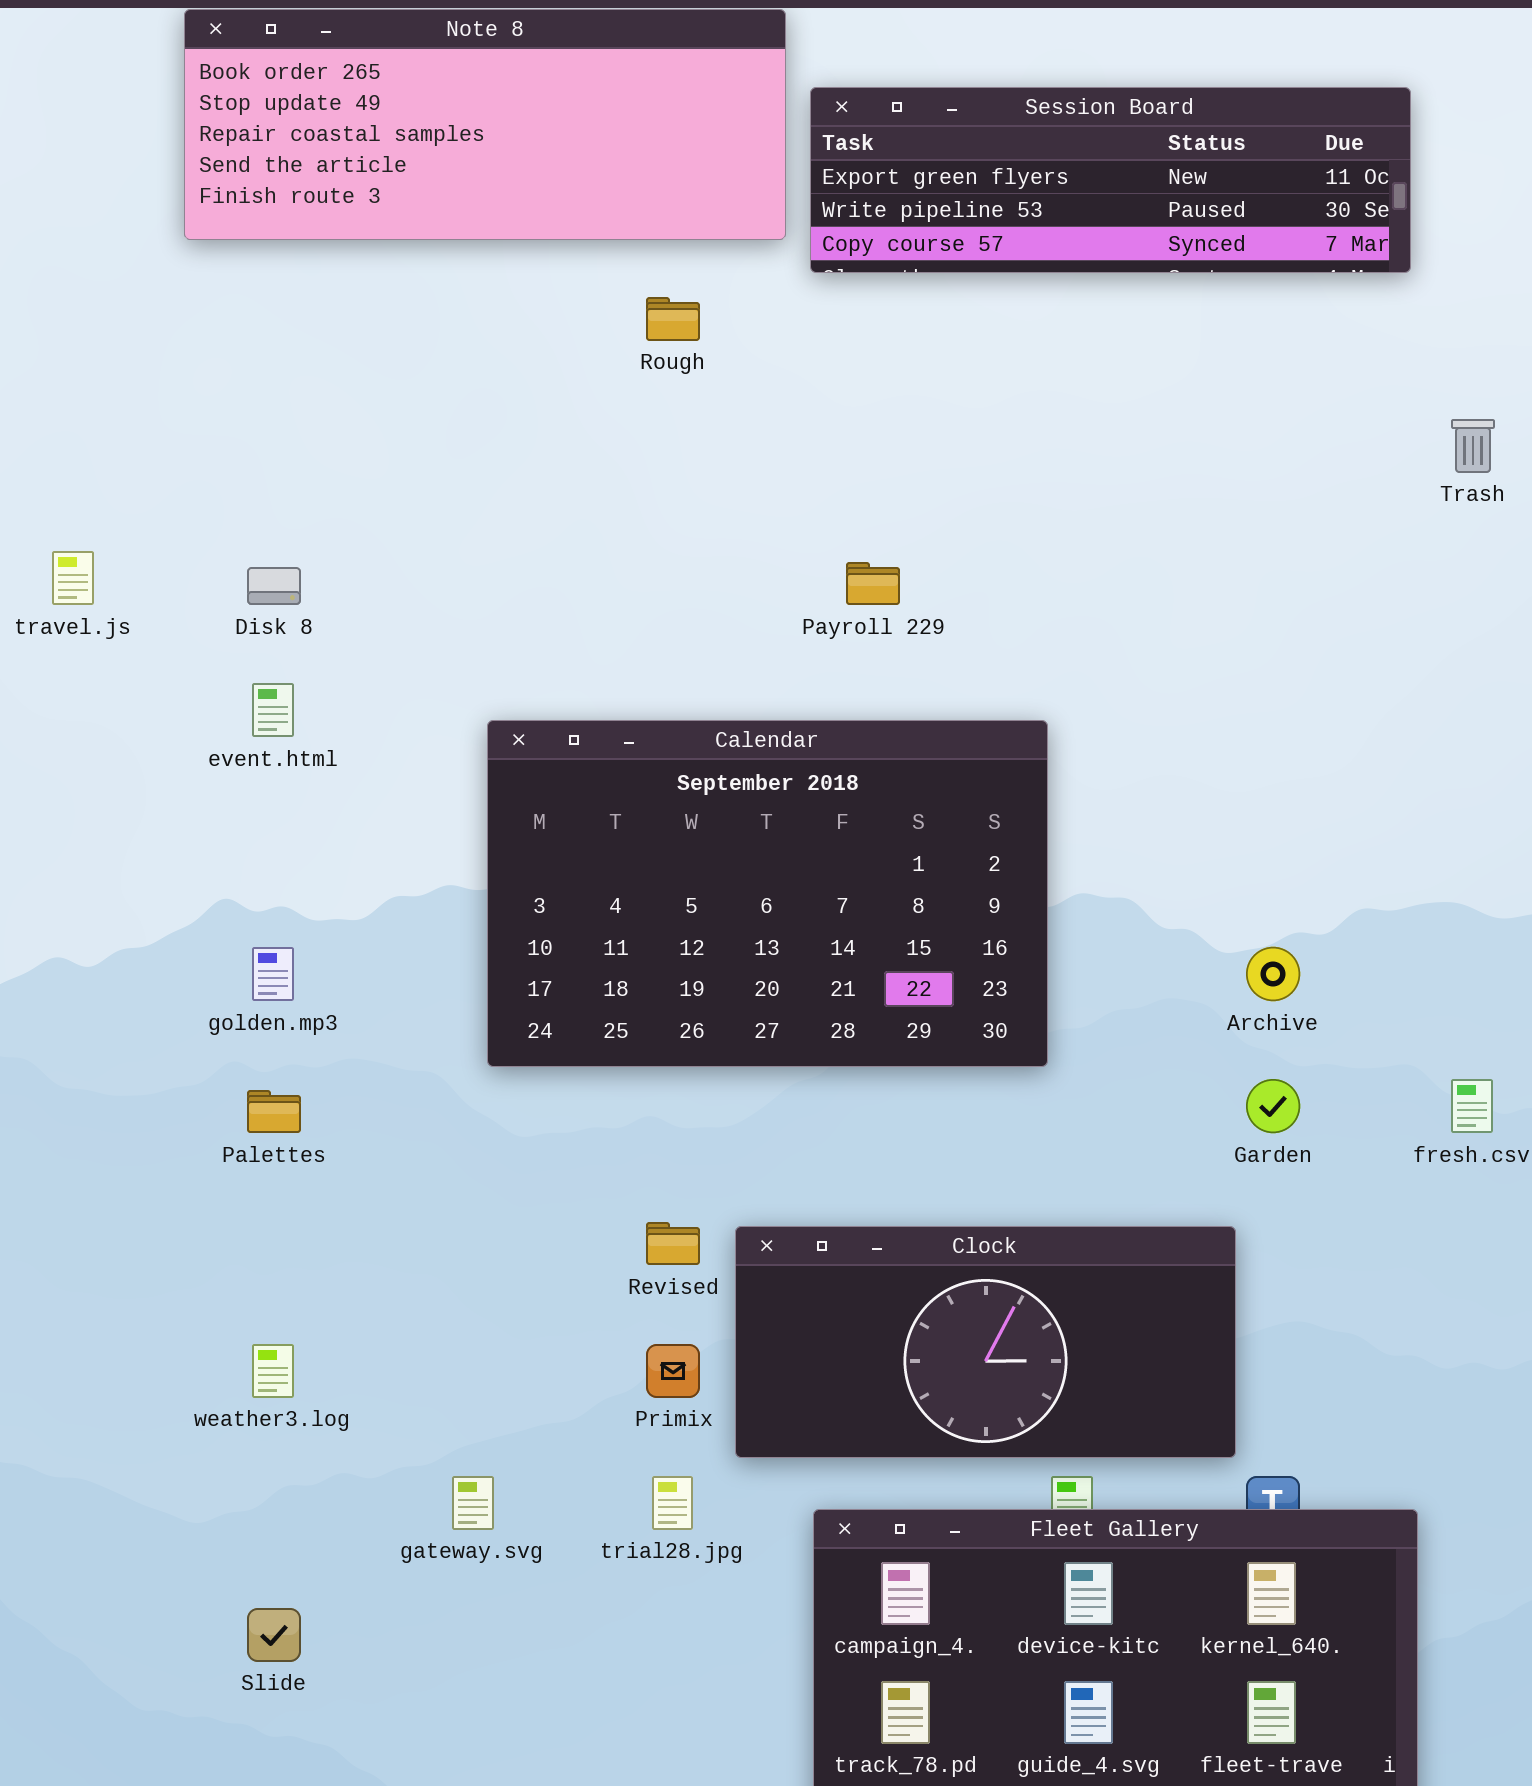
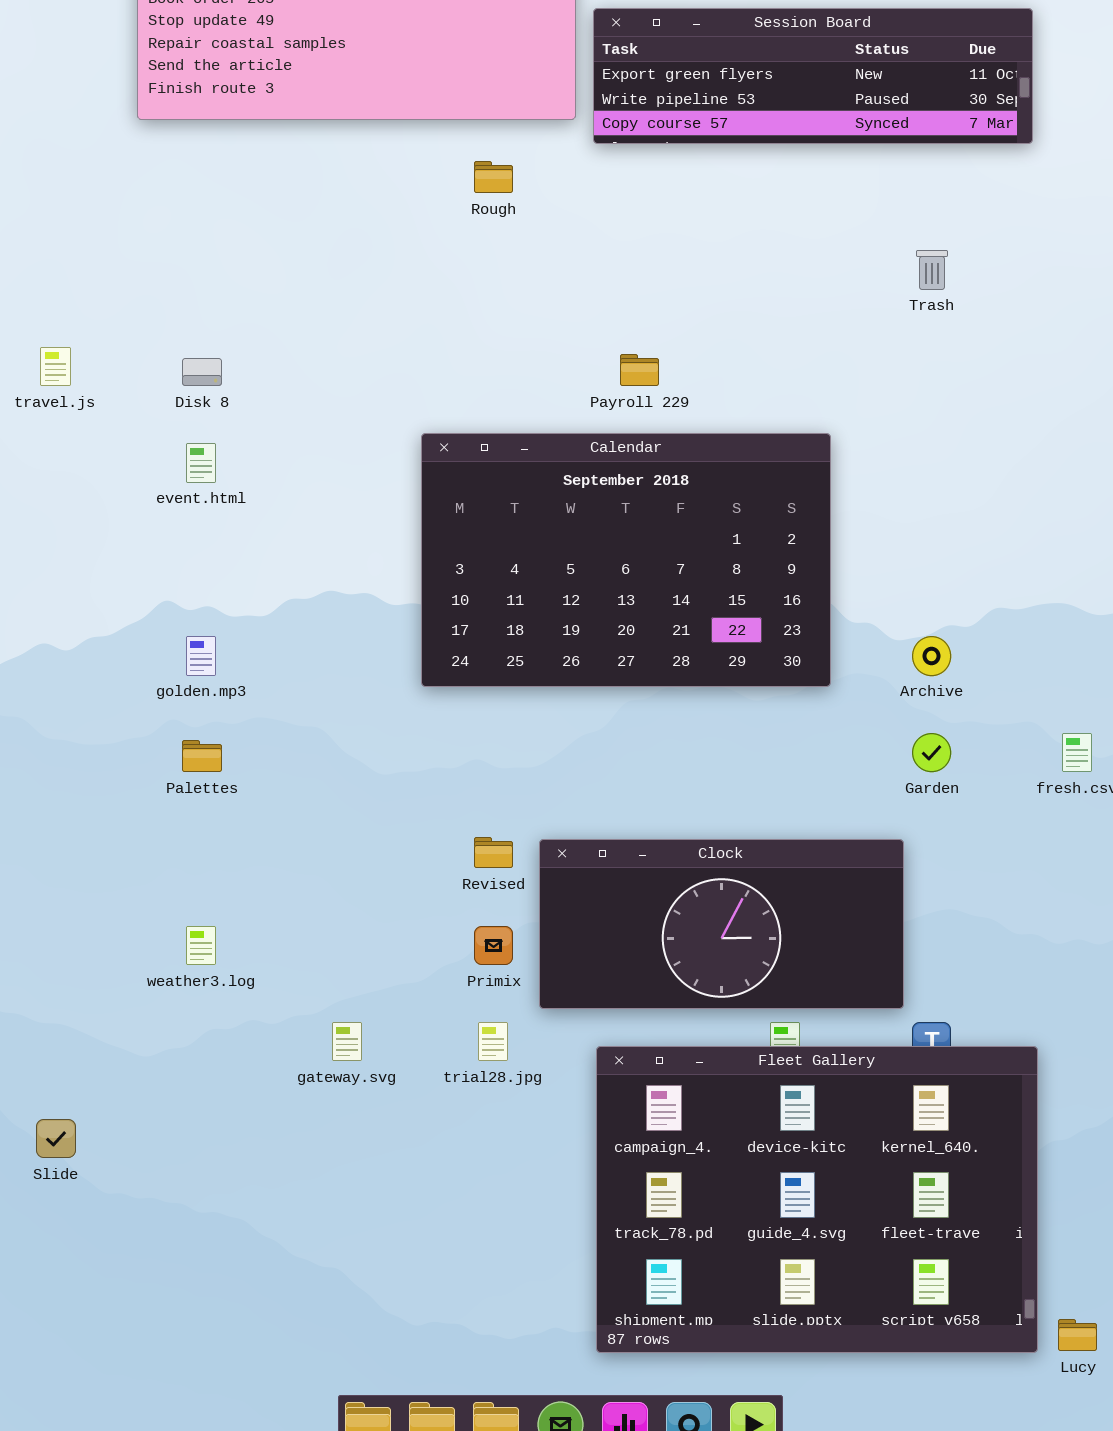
Trash: [1451,419,1495,473] -> [916,250,948,290], moved
Calendar: [487,720,1048,1067] -> [421,433,831,687], moved
Slide: [247,1608,301,1662] -> [36,1119,76,1158], moved

